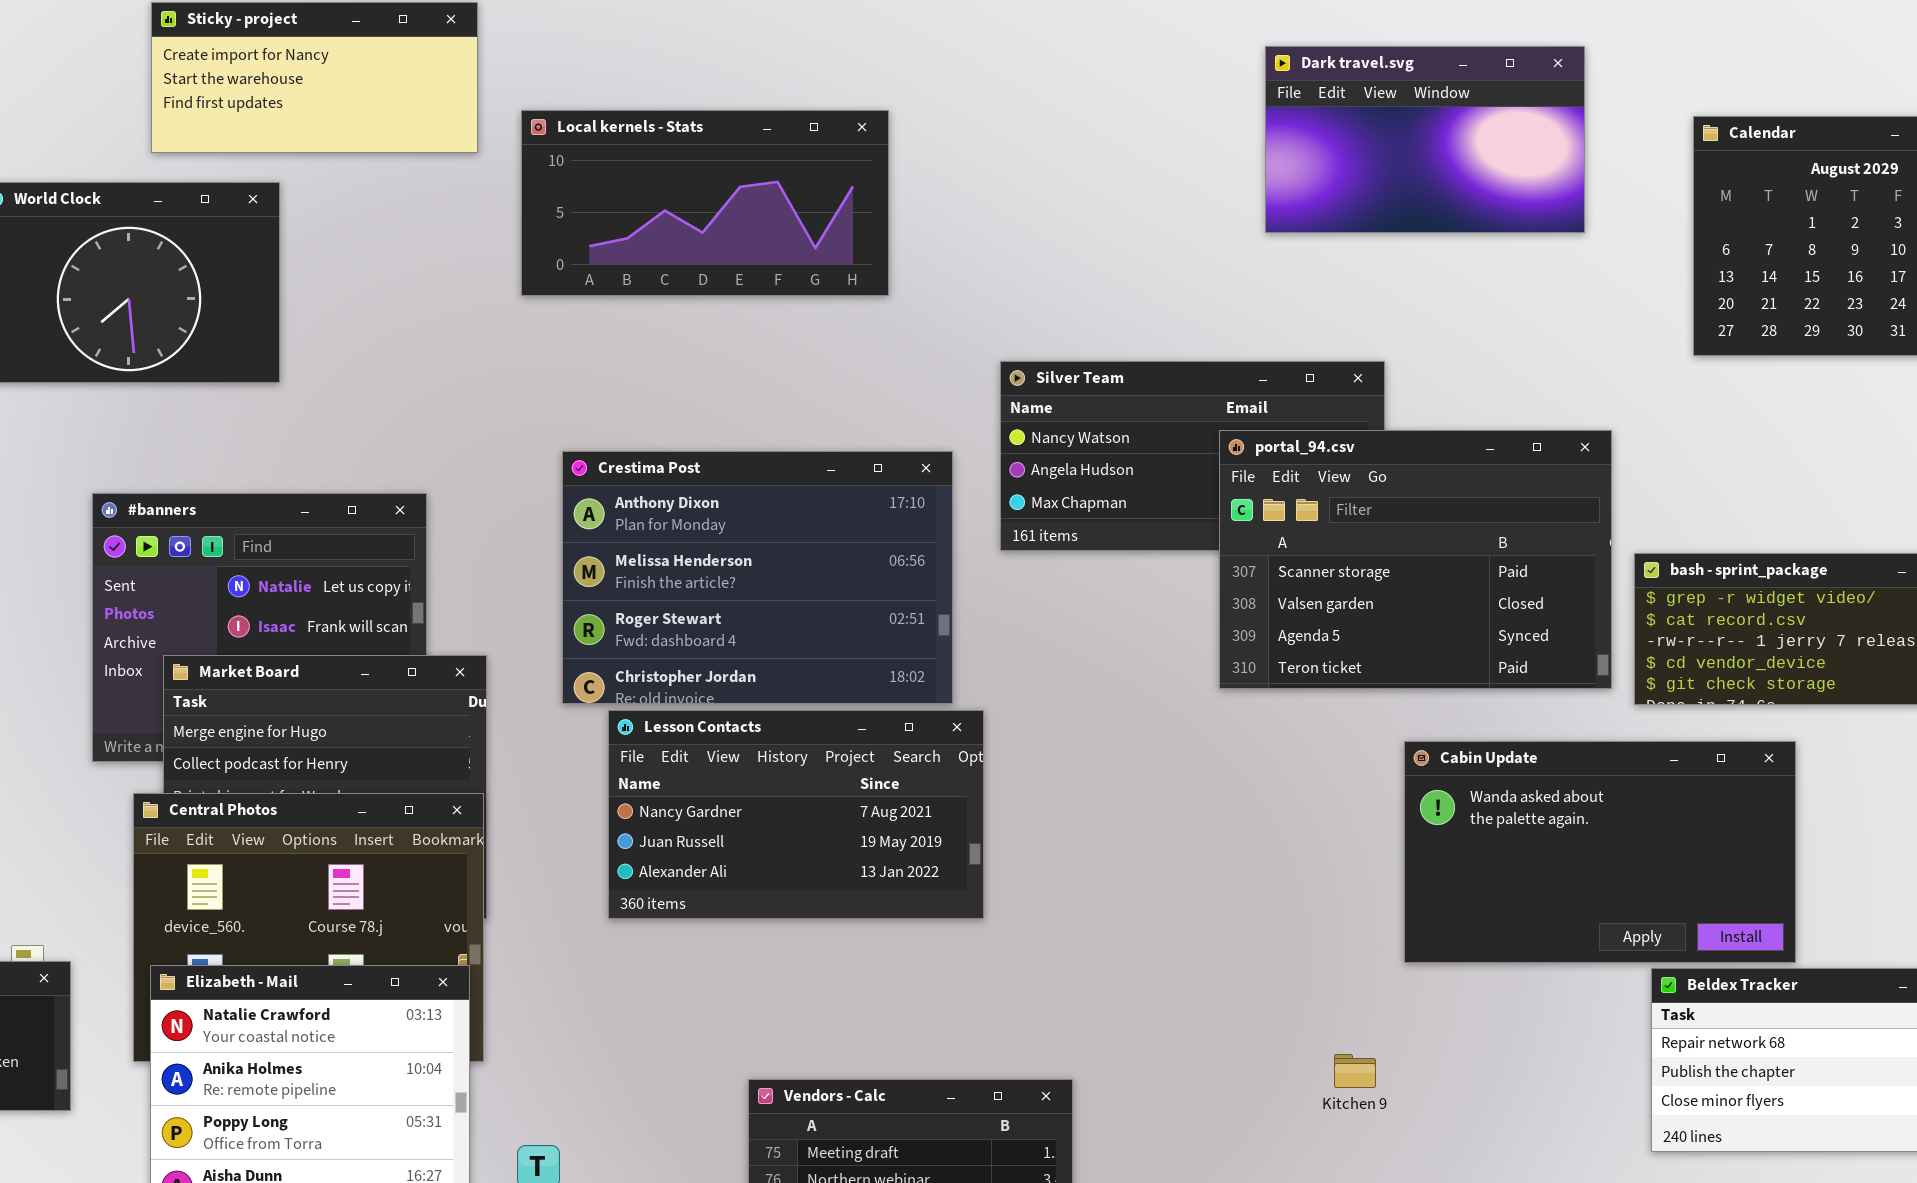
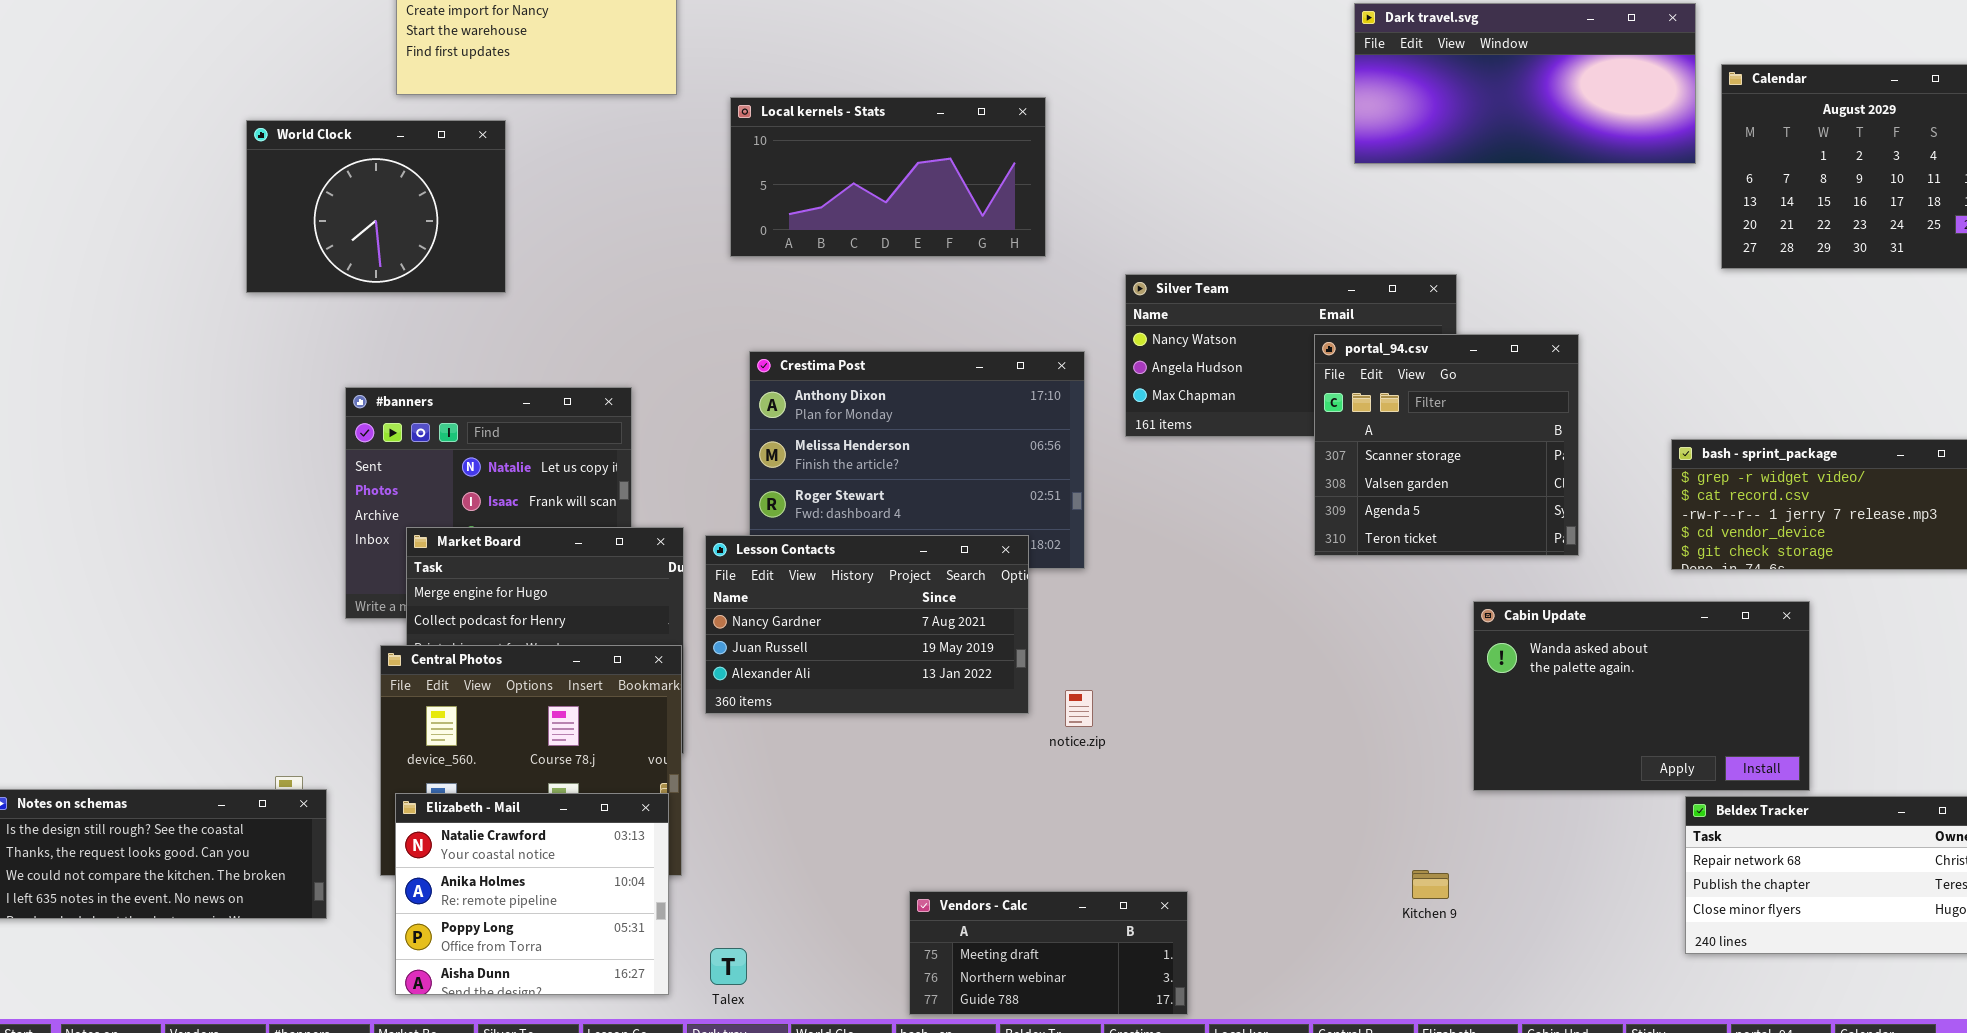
Dark travel.svg: [1265,46,1585,233] -> [1354,3,1696,164], resized
Local kernels - Stats: [521,110,889,296] -> [730,97,1046,257], moved
portal_94.csv: [1219,430,1612,689] -> [1314,334,1579,556], resized
Lesson Contacts: [608,710,984,919] -> [705,535,1029,714], moved

